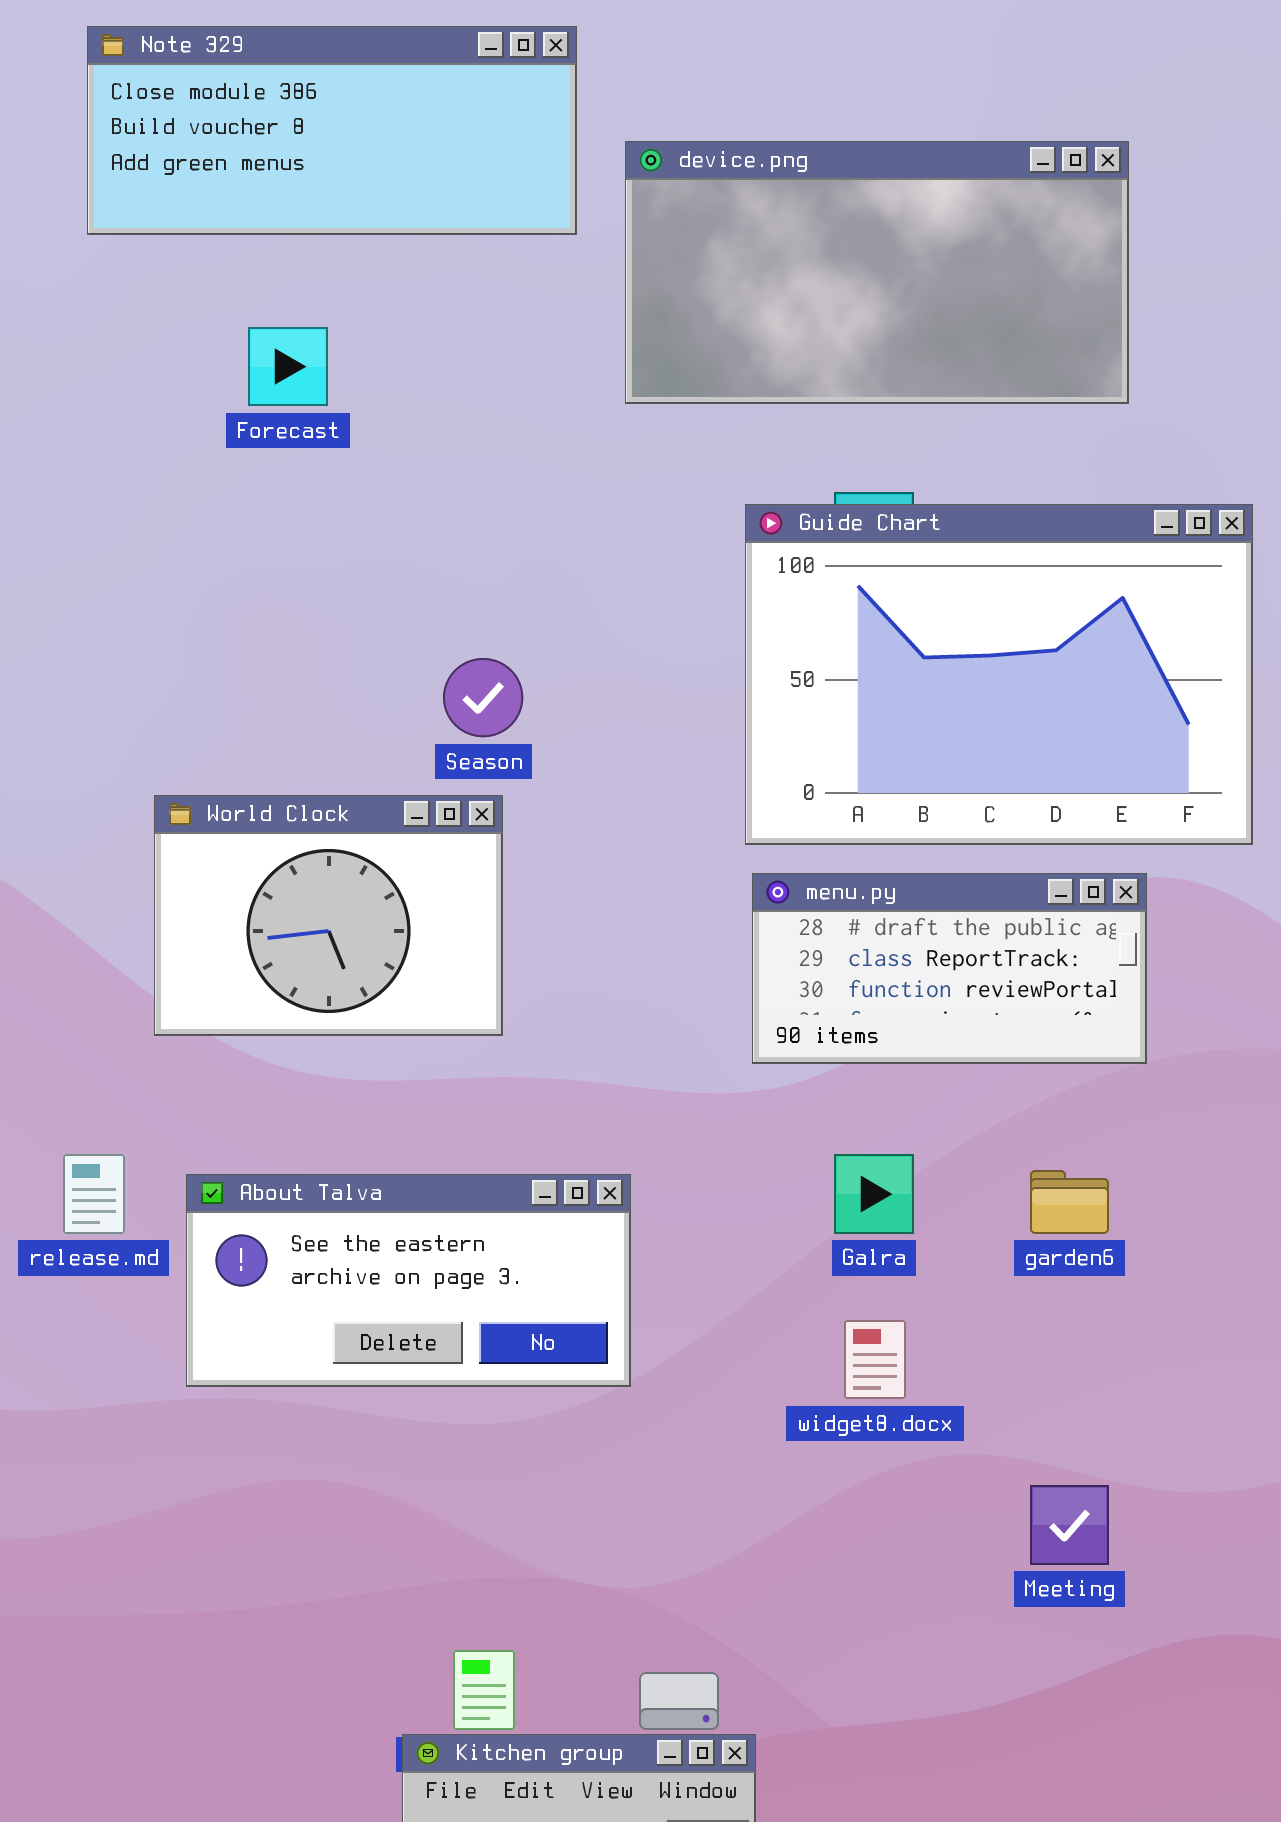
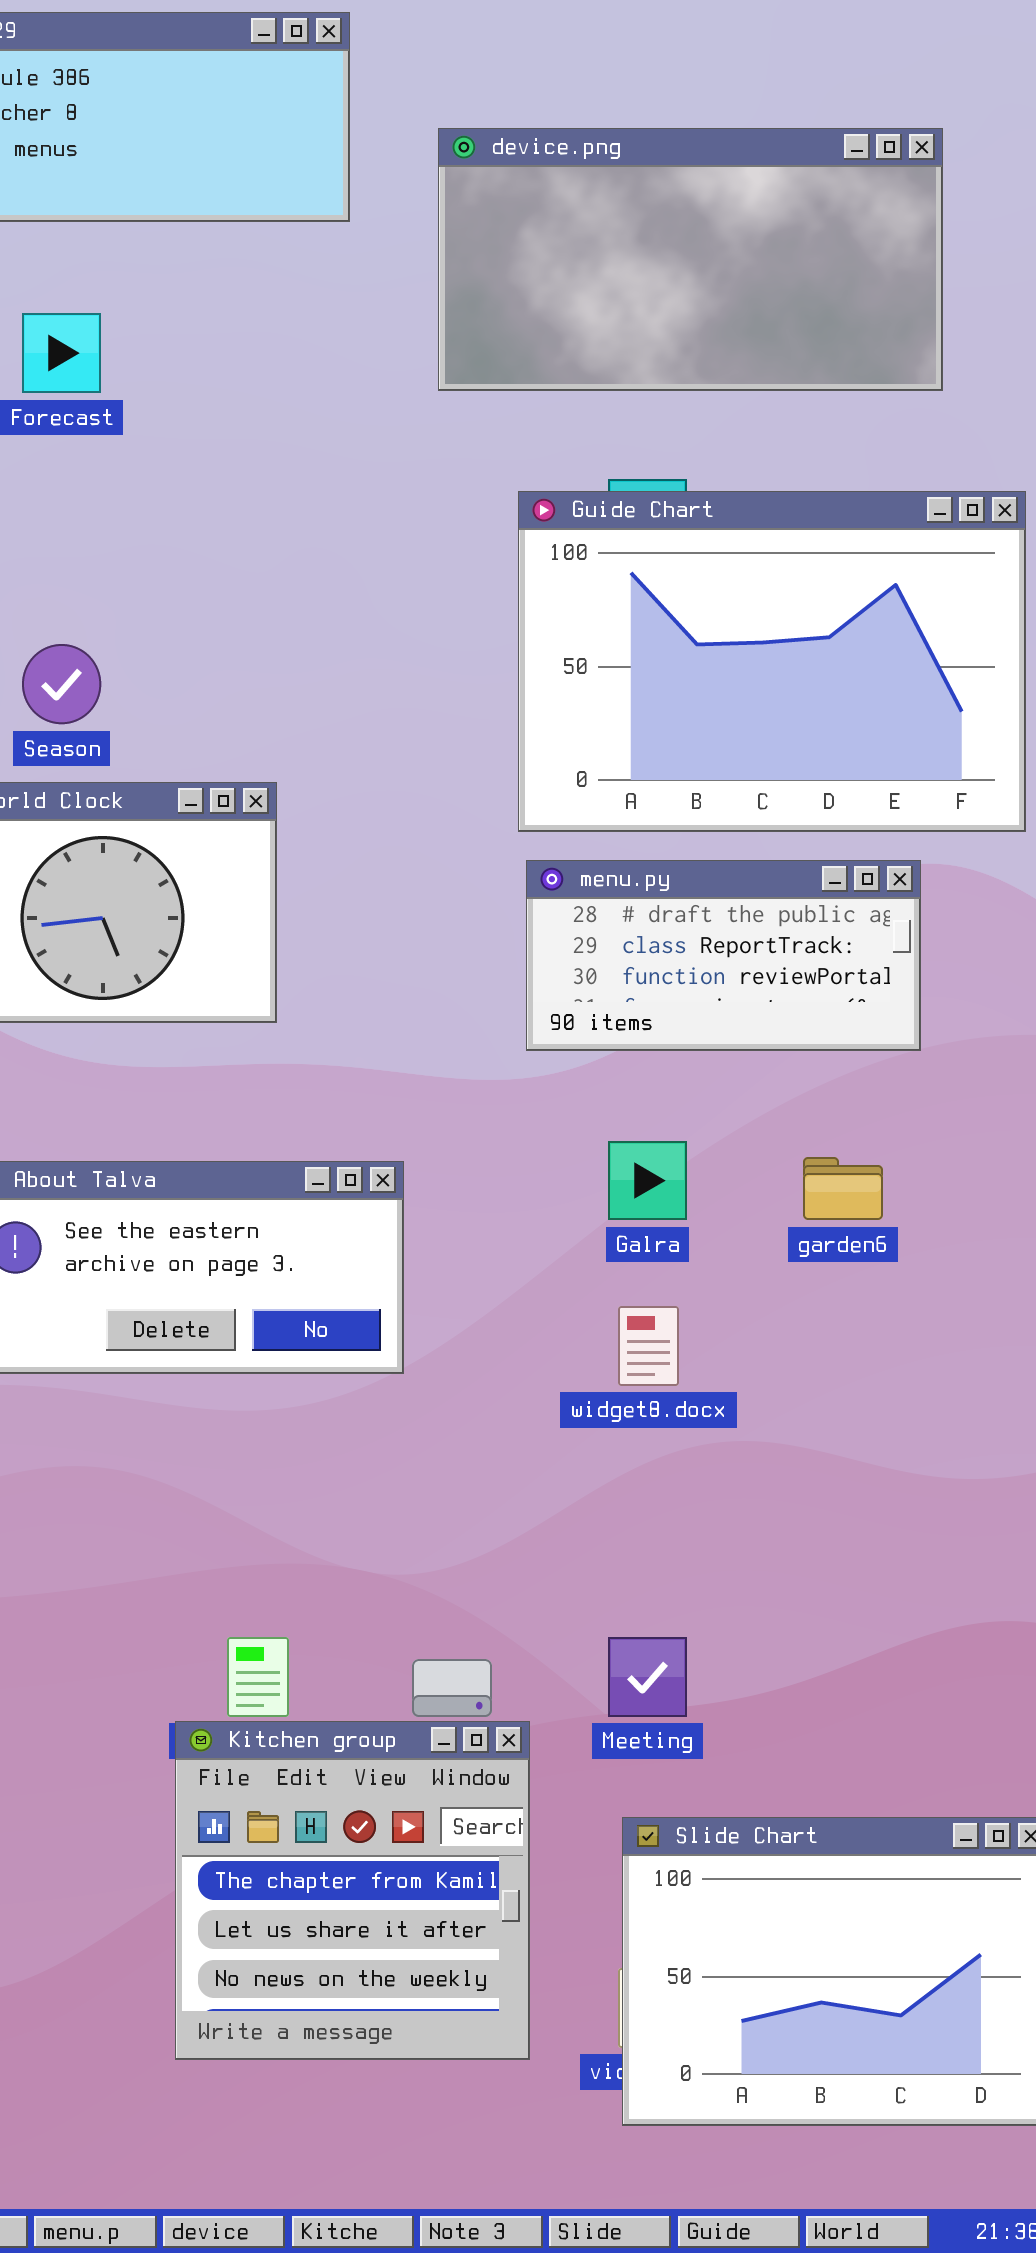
device.png: [625,141,1129,404] -> [438,128,943,391], moved
Season: [443,658,523,737] -> [22,644,101,724], moved
Meeting: [1030,1485,1109,1565] -> [608,1637,687,1717], moved

